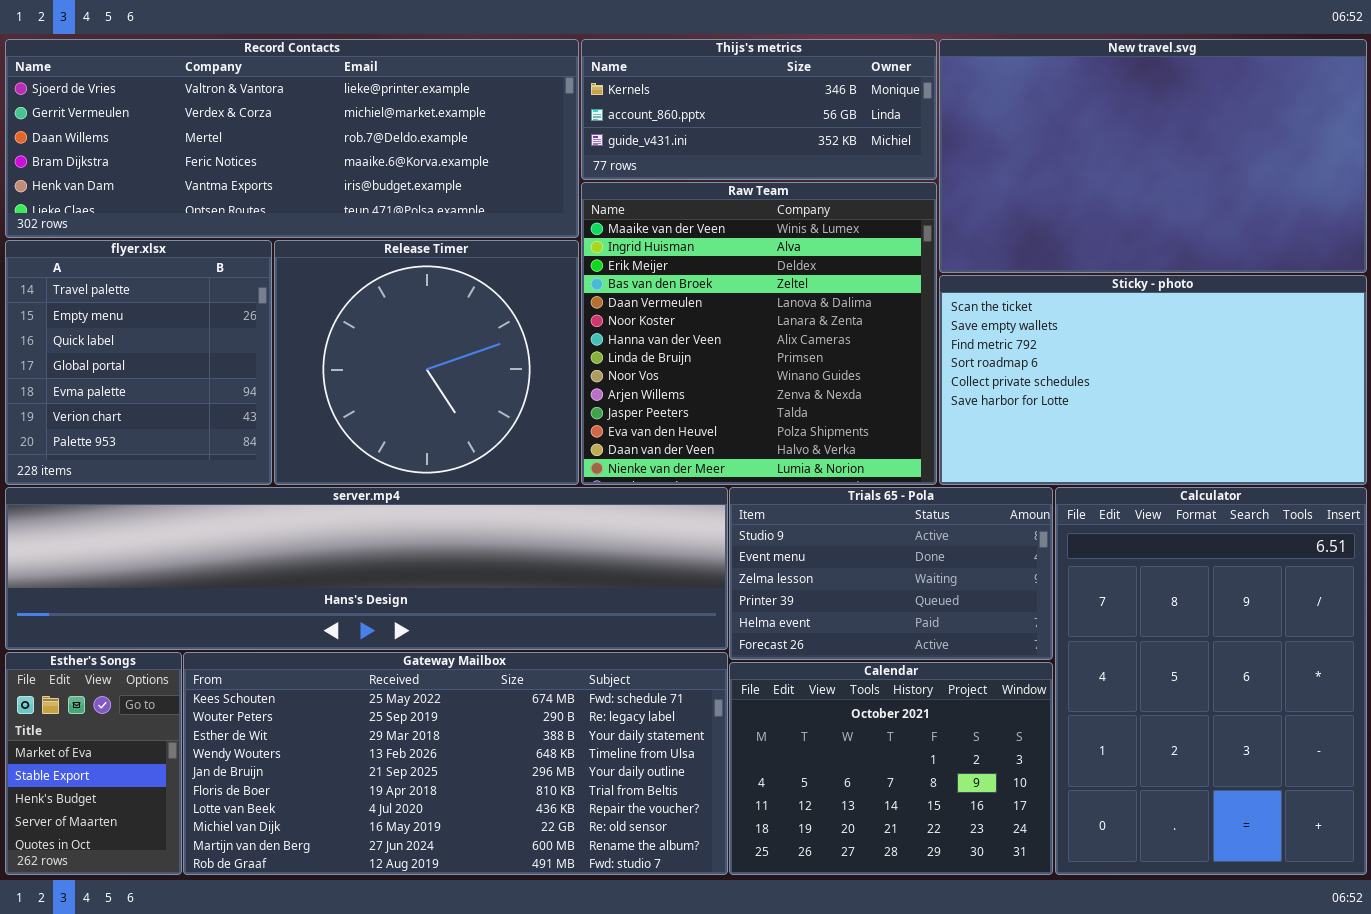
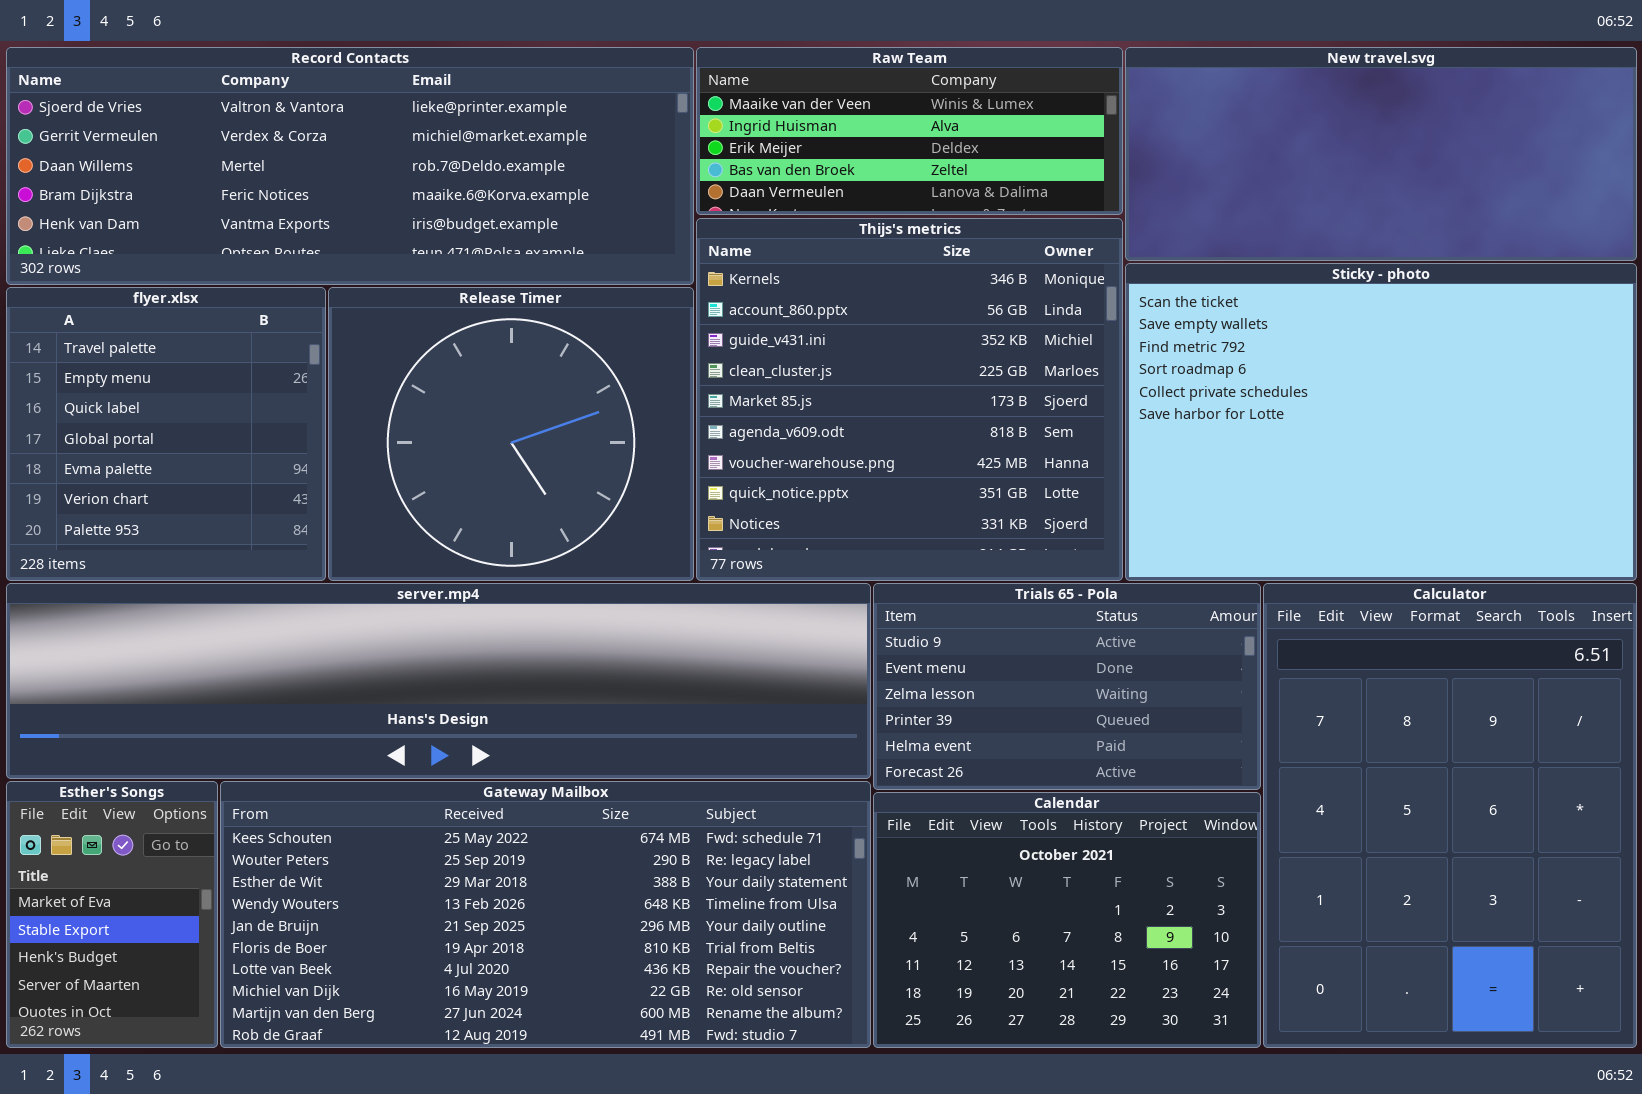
Thijs's metrics: [581,39,937,180] -> [696,218,1123,581], moved, resized
New travel.svg: [939,39,1367,273] -> [1125,47,1637,261], resized
Raw Team: [581,182,937,485] -> [696,47,1123,215], moved, resized
Sticky - photo: [939,275,1367,485] -> [1125,263,1637,581], resized

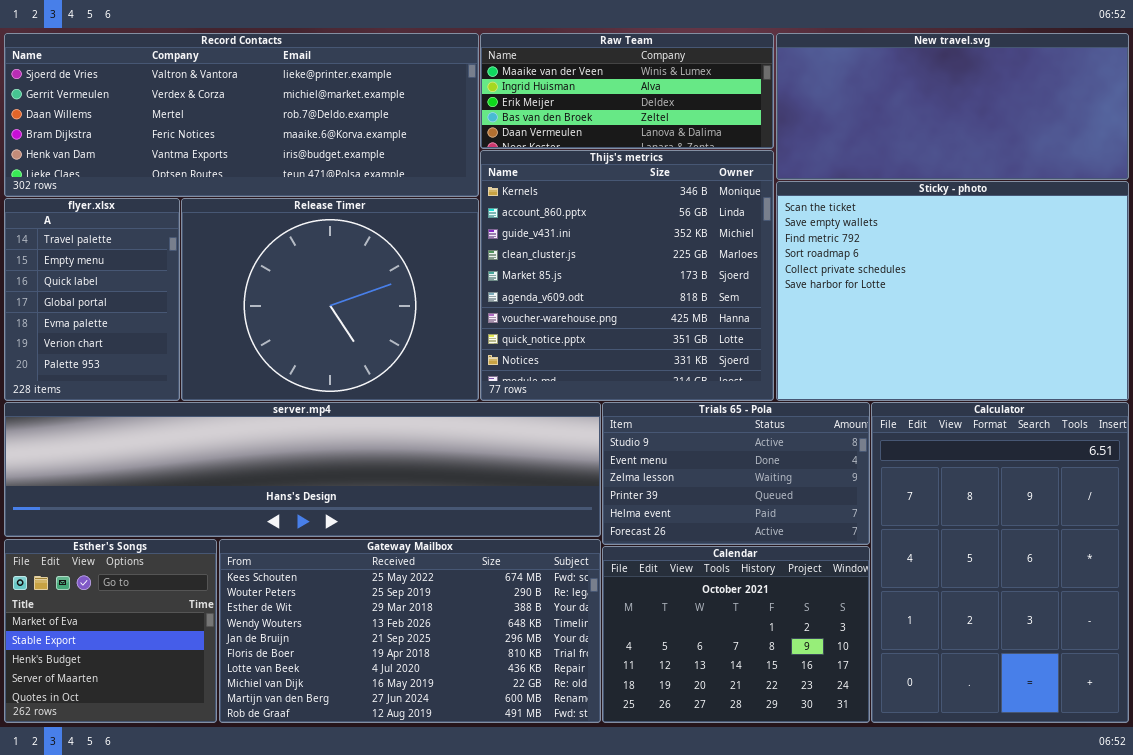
flyer.xlsx: [6,287,326,581] -> [4,198,180,401], resized
Release Timer: [328,287,694,581] -> [181,198,479,401], resized
Esther's Songs: [6,781,218,1048] -> [4,539,217,723], resized
Gateway Mailbox: [220,781,871,1048] -> [219,539,601,723], resized

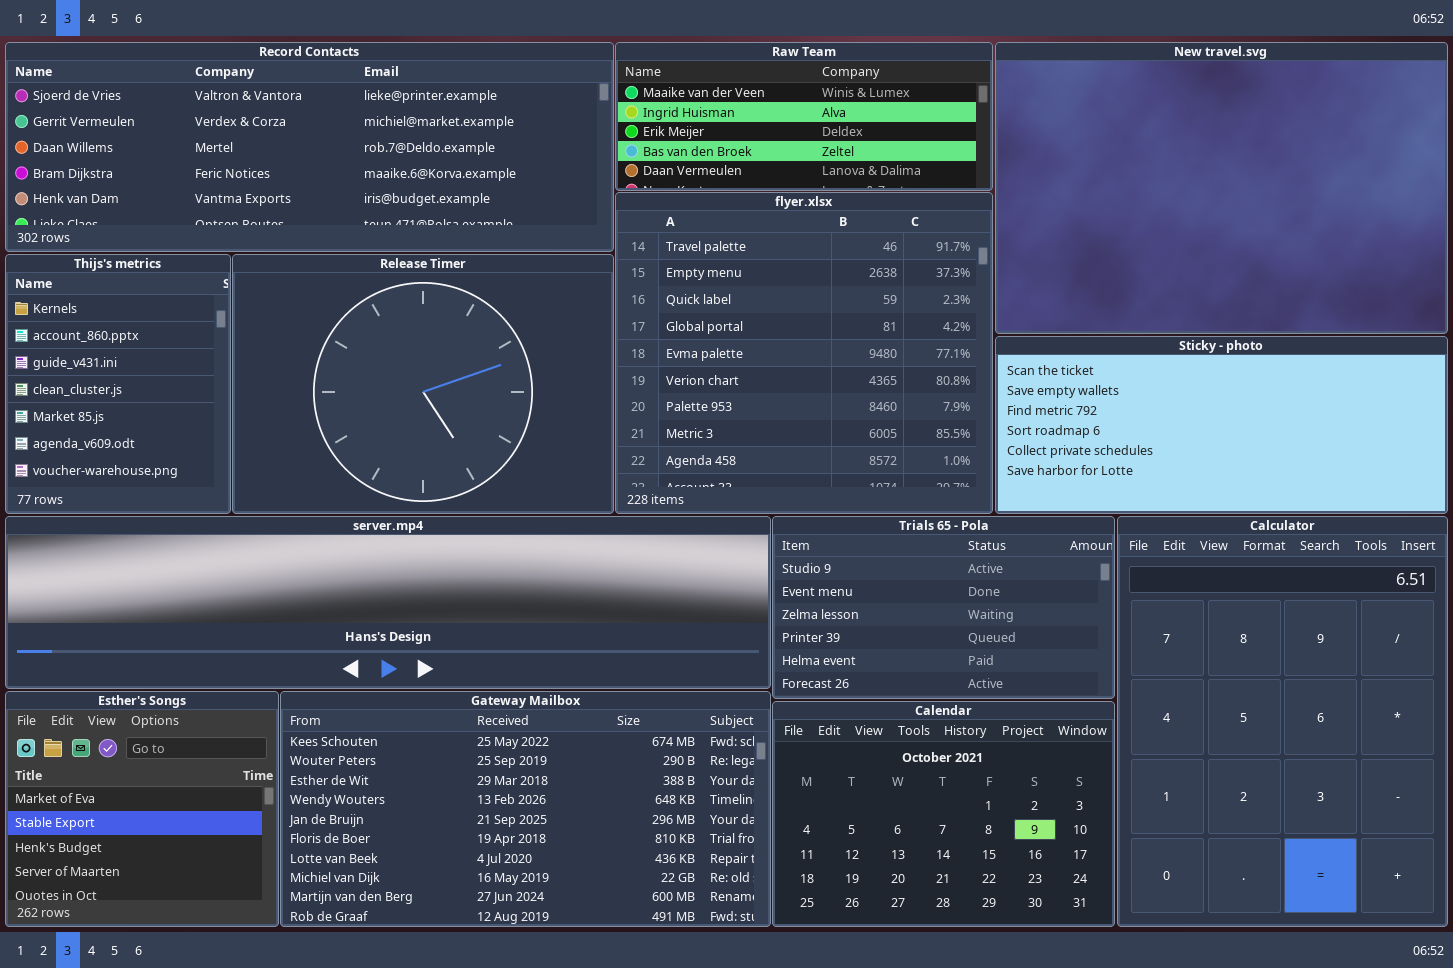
New travel.svg: [776,33,1129,180] -> [995,42,1448,334], resized
Thijs's metrics: [480,150,774,401] -> [5,254,231,514], moved, resized
Sticky - photo: [776,181,1129,401] -> [995,336,1448,514], resized
flyer.xlsx: [4,198,180,401] -> [615,192,993,514], moved, resized

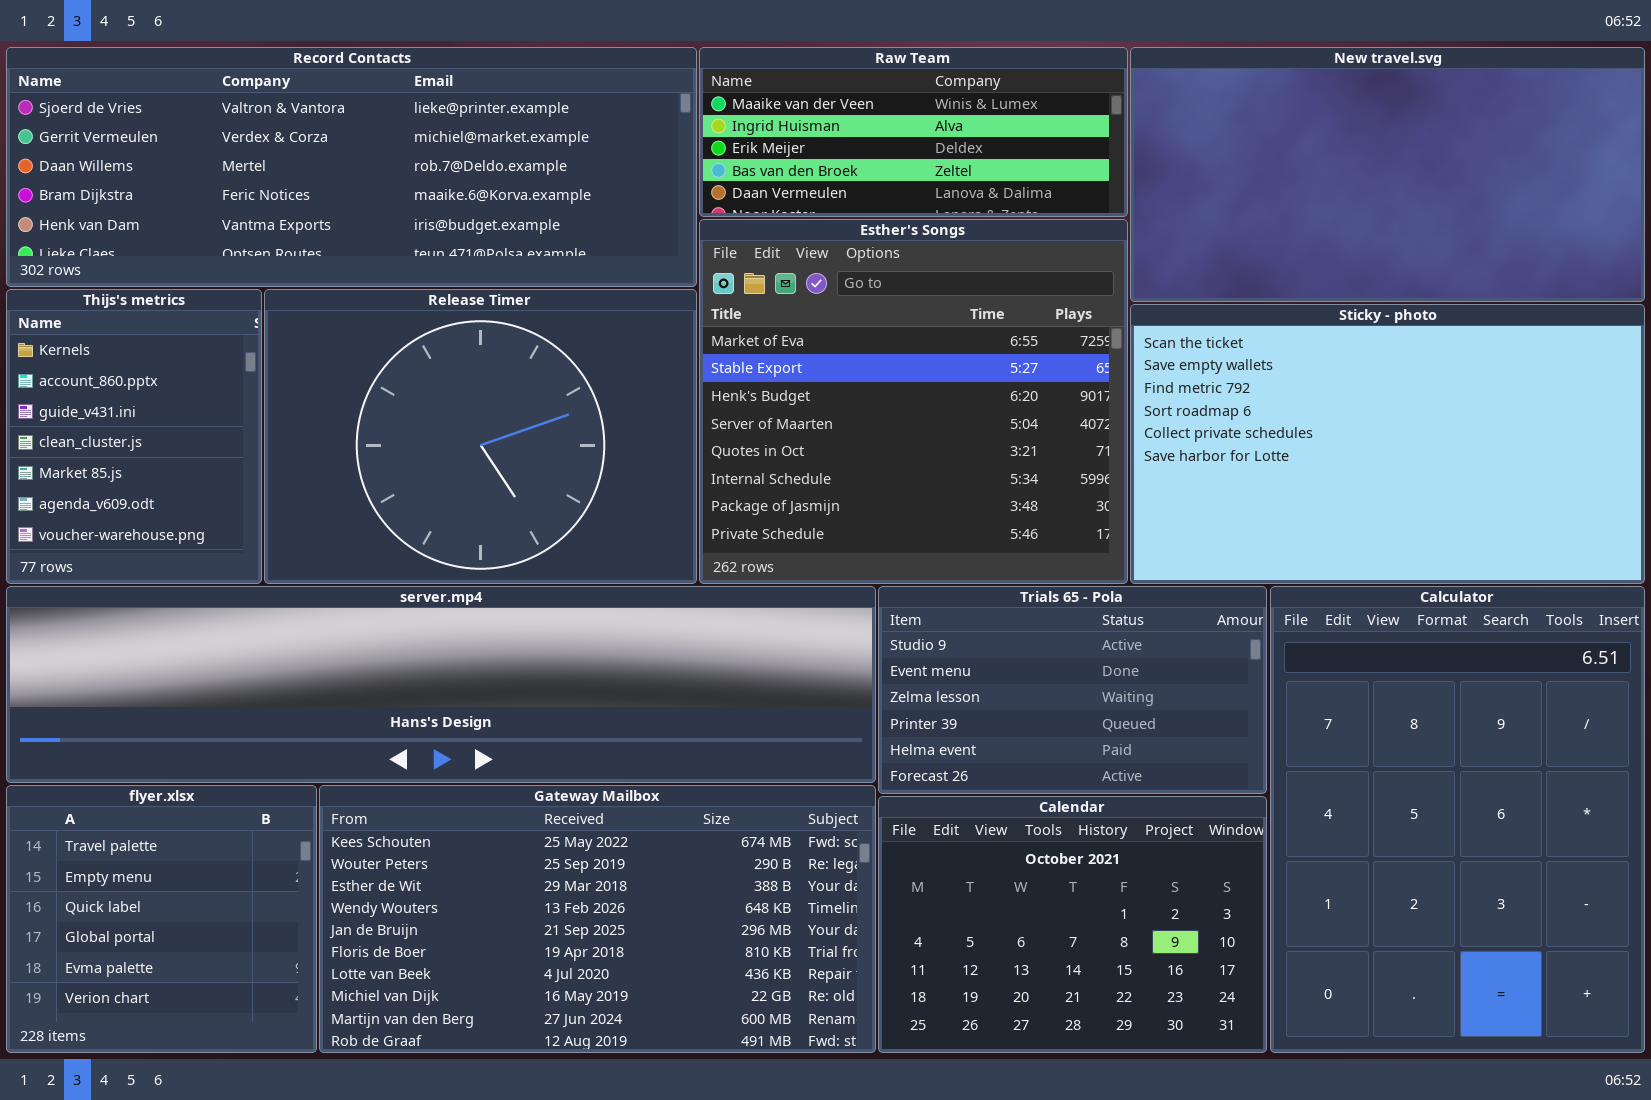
New travel.svg: [995,42,1448,334] -> [1130,47,1645,302], resized
flyer.xlsx: [615,192,993,514] -> [6,785,317,1053], moved, resized
Sticky - photo: [995,336,1448,514] -> [1130,304,1645,584], resized
Esther's Songs: [5,691,279,927] -> [699,219,1128,584], moved, resized

